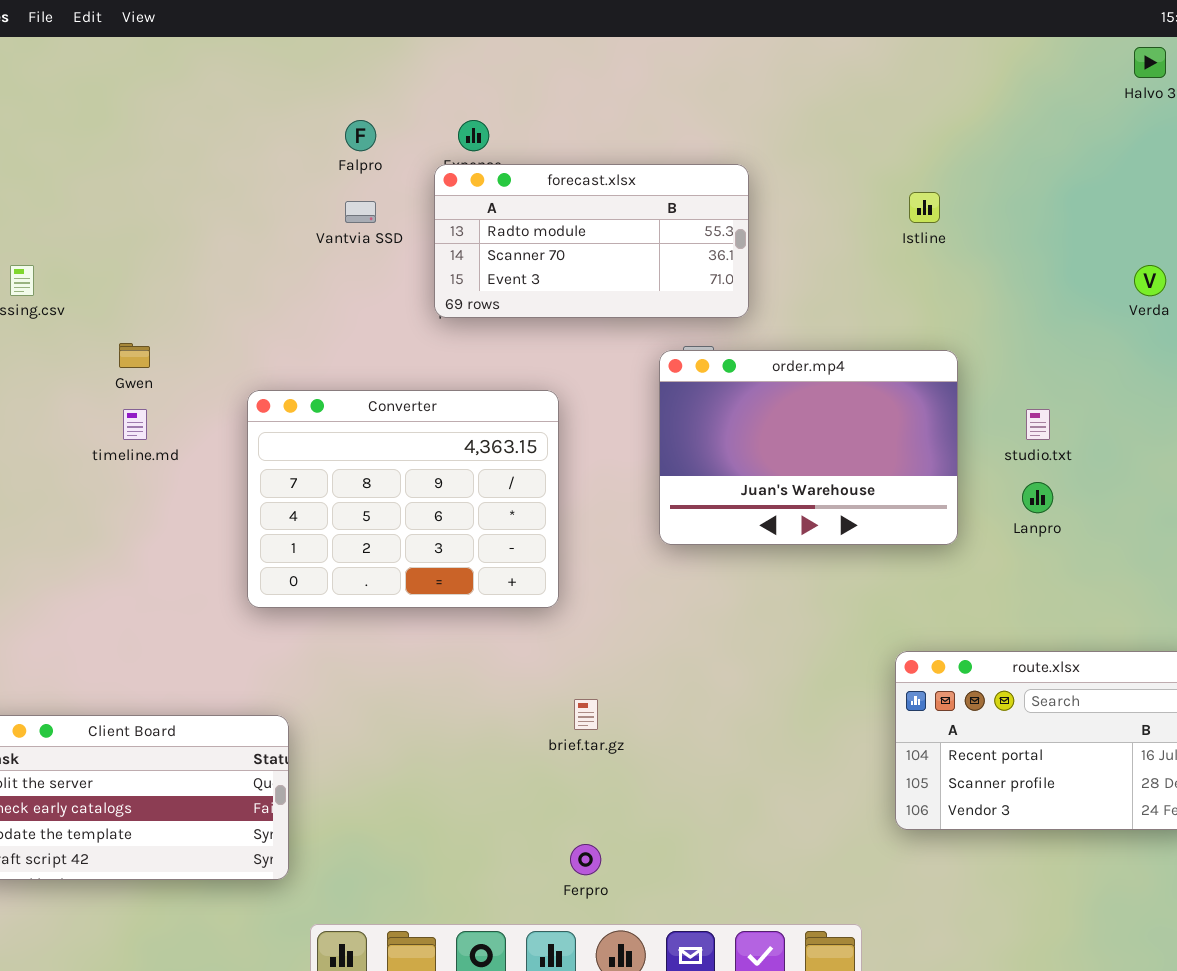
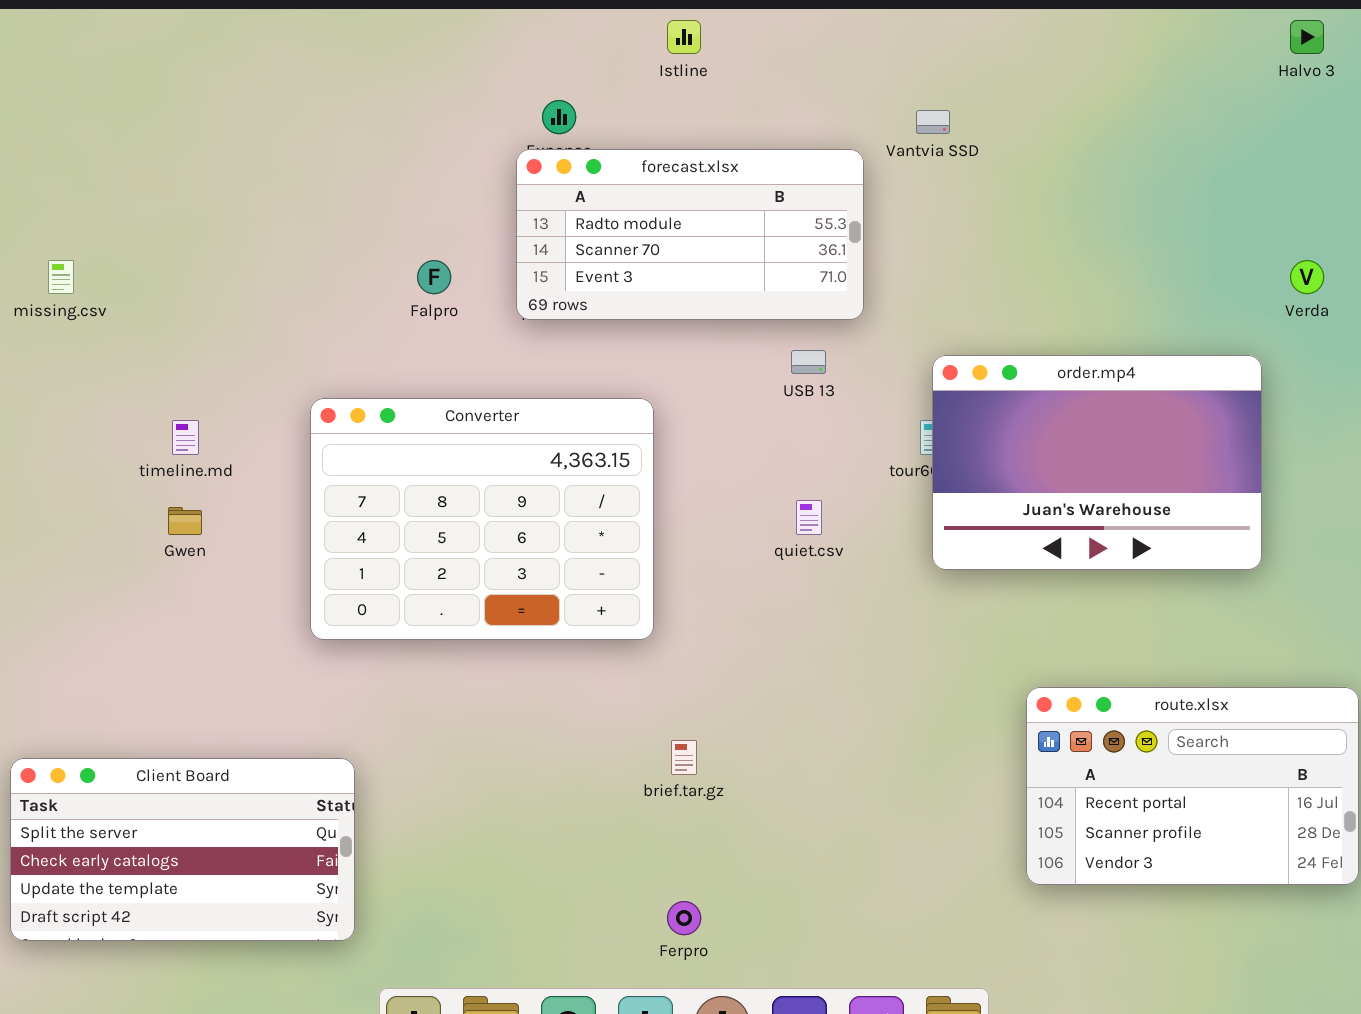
Falpro: [345,120,376,151] -> [417,260,451,294], moved
Istline: [909,192,940,223] -> [667,20,701,54], moved
Vantvia SSD: [345,201,376,223] -> [916,110,950,134], moved
Gwen: [119,343,150,368] -> [168,507,202,535], moved
order.mp4: [659,350,958,545] -> [932,355,1262,570], moved

